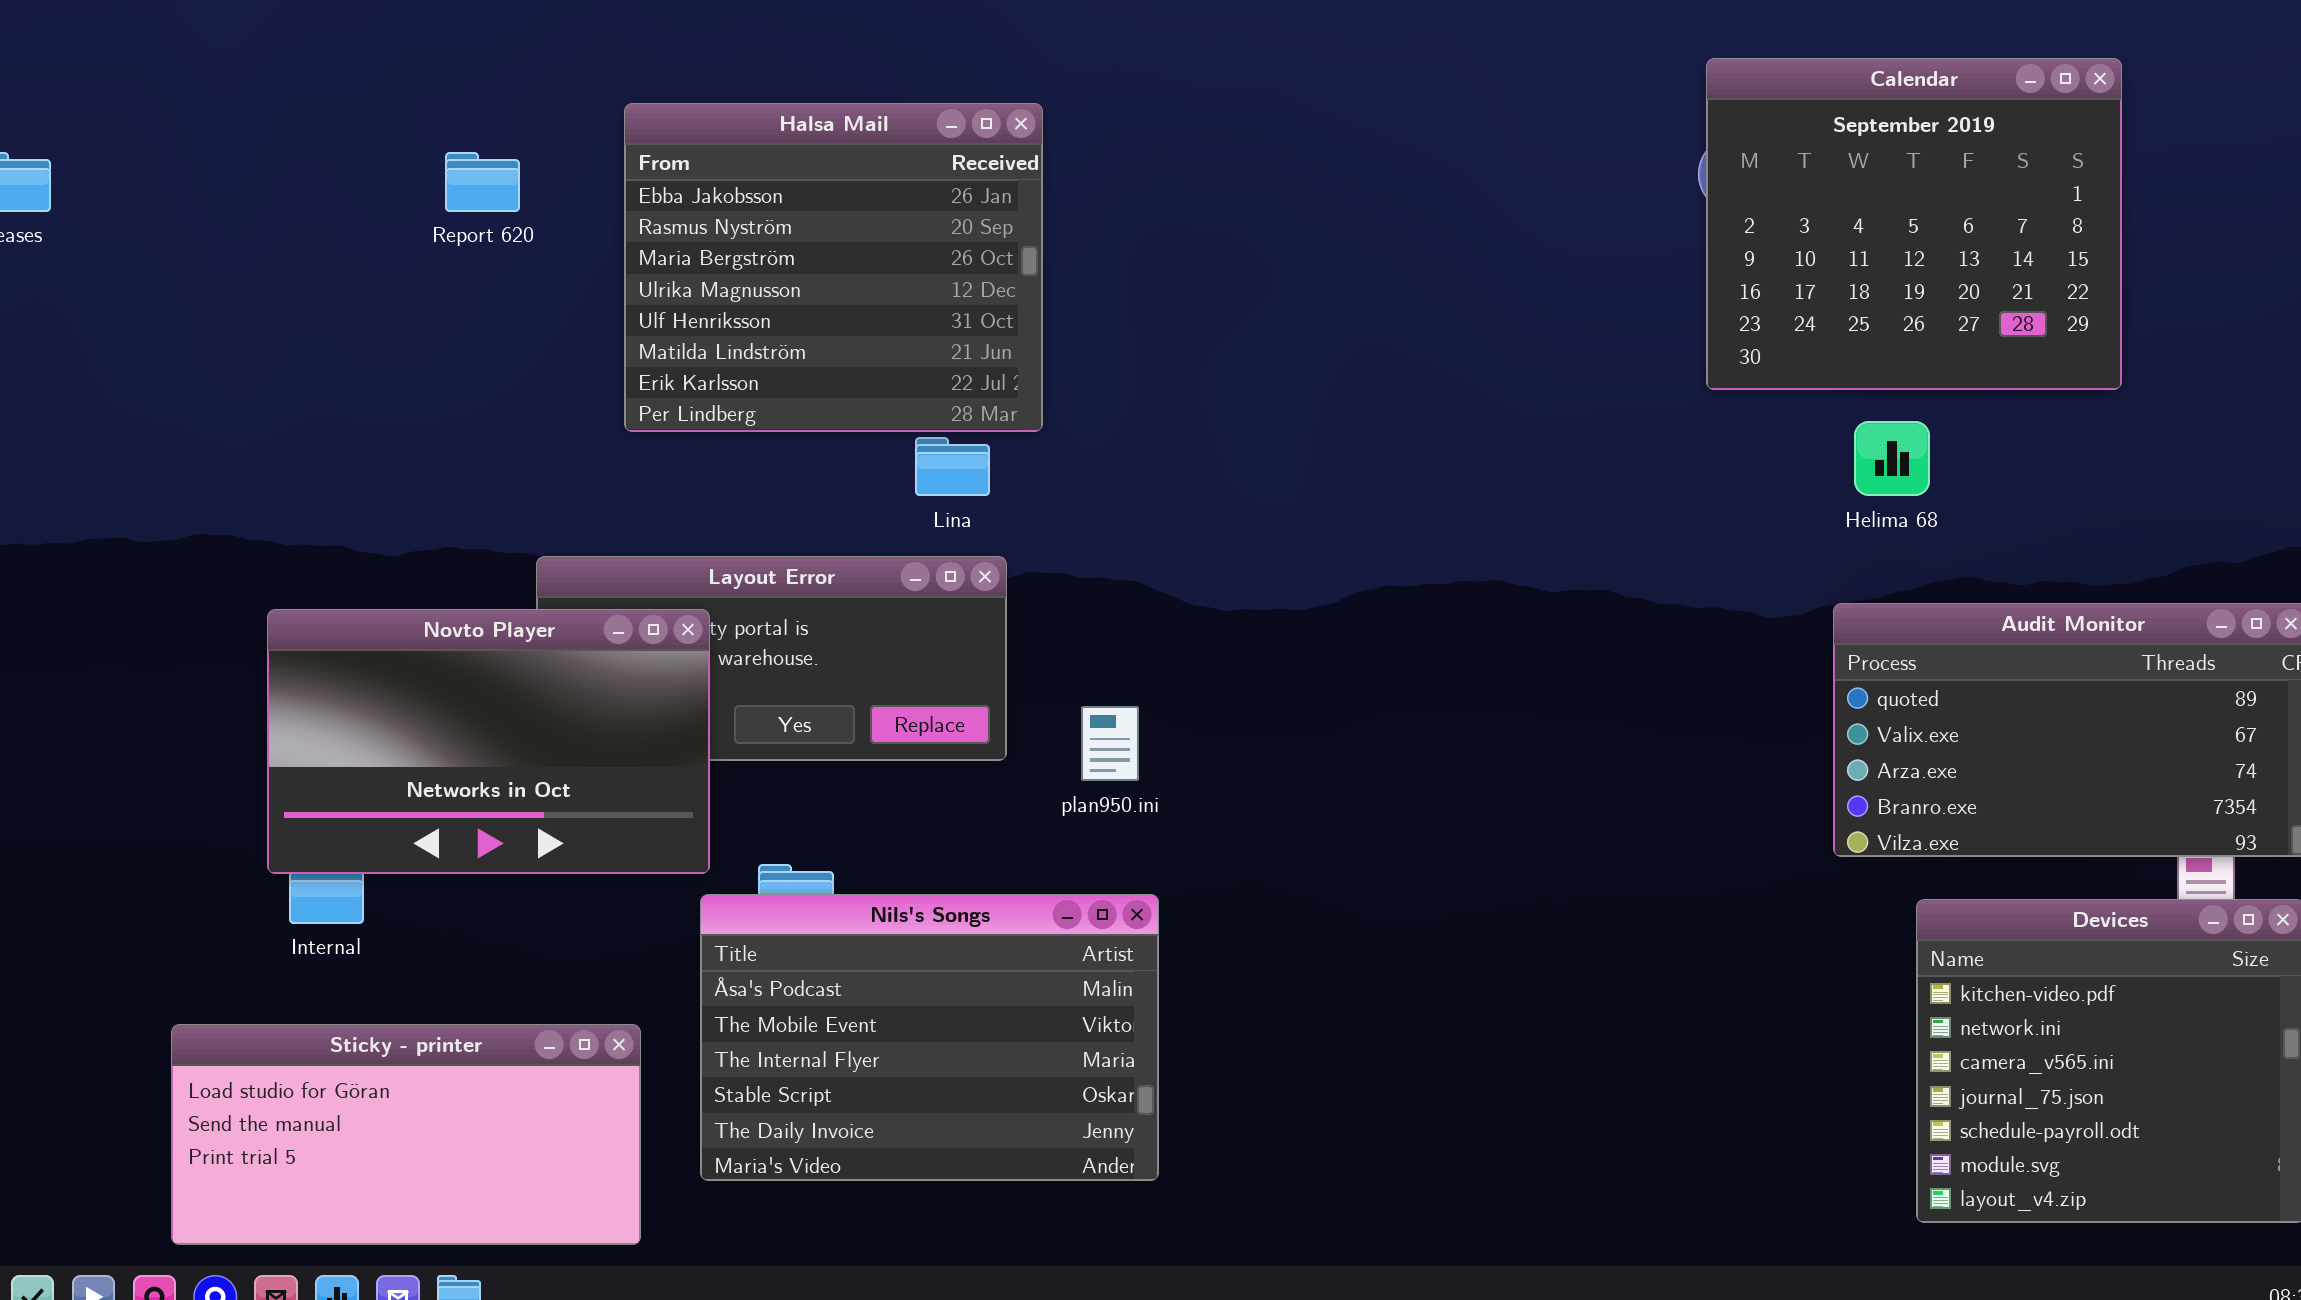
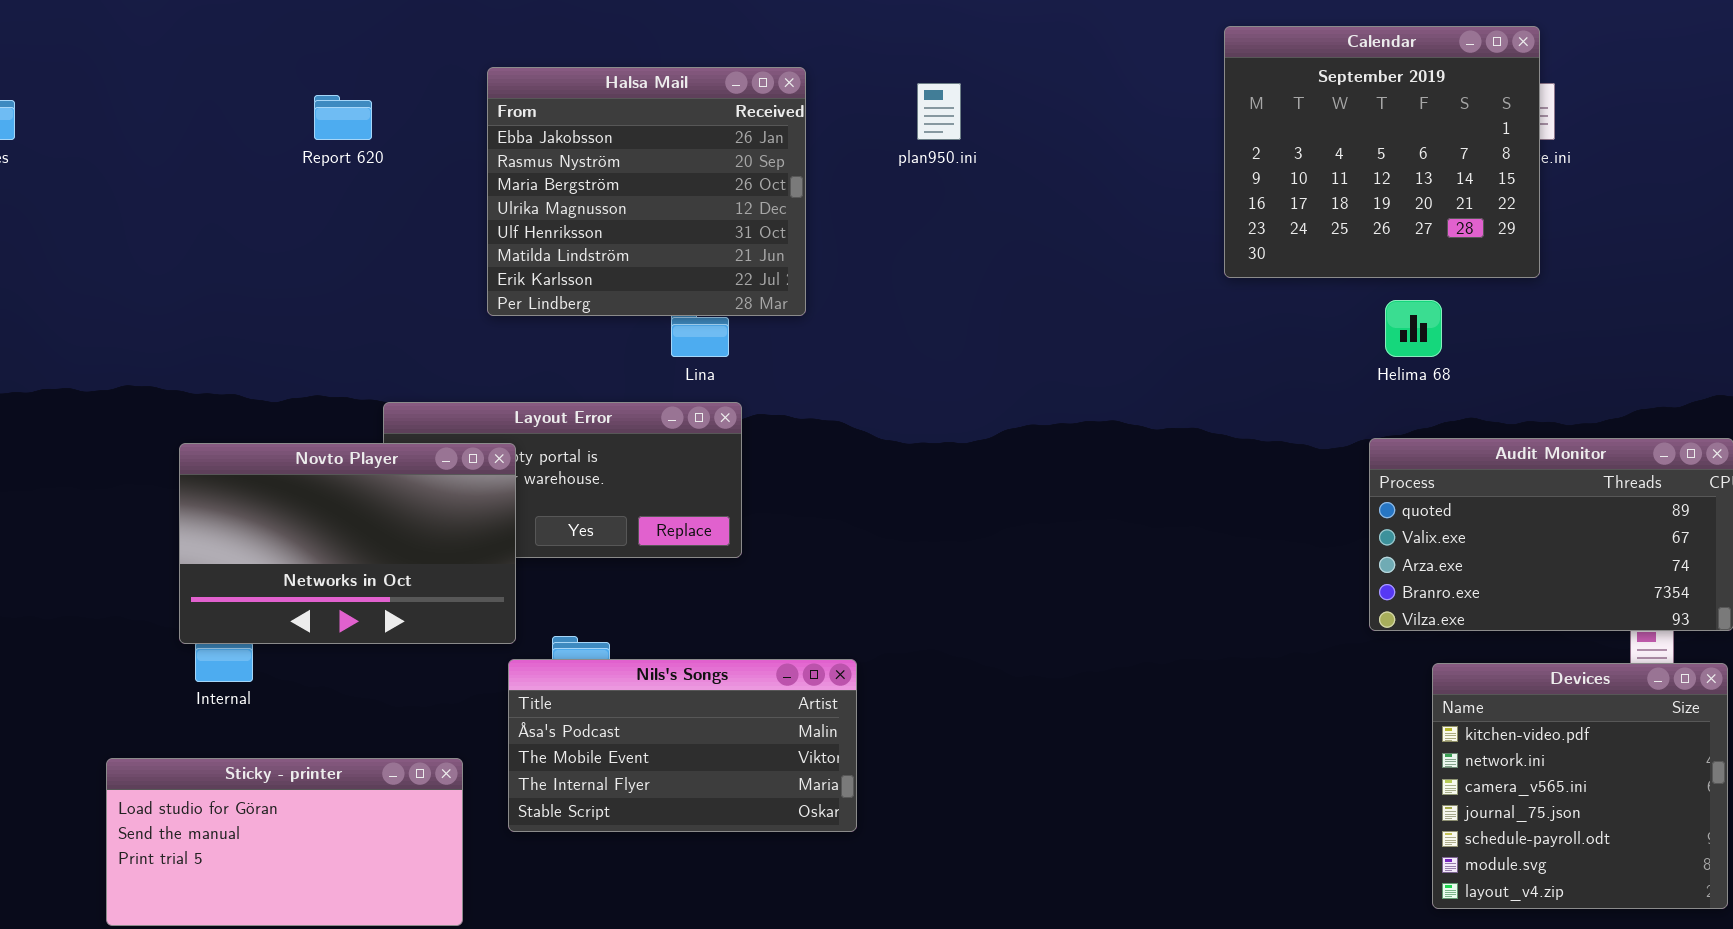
Calendar: [1706,58,2122,390] -> [1224,26,1540,278], moved
Halsa Mail: [624,103,1043,432] -> [487,67,806,316], moved
plan950.ini: [1081,706,1139,781] -> [917,83,961,140], moved
Nils's Songs: [700,894,1159,1181] -> [508,659,857,832], resized

